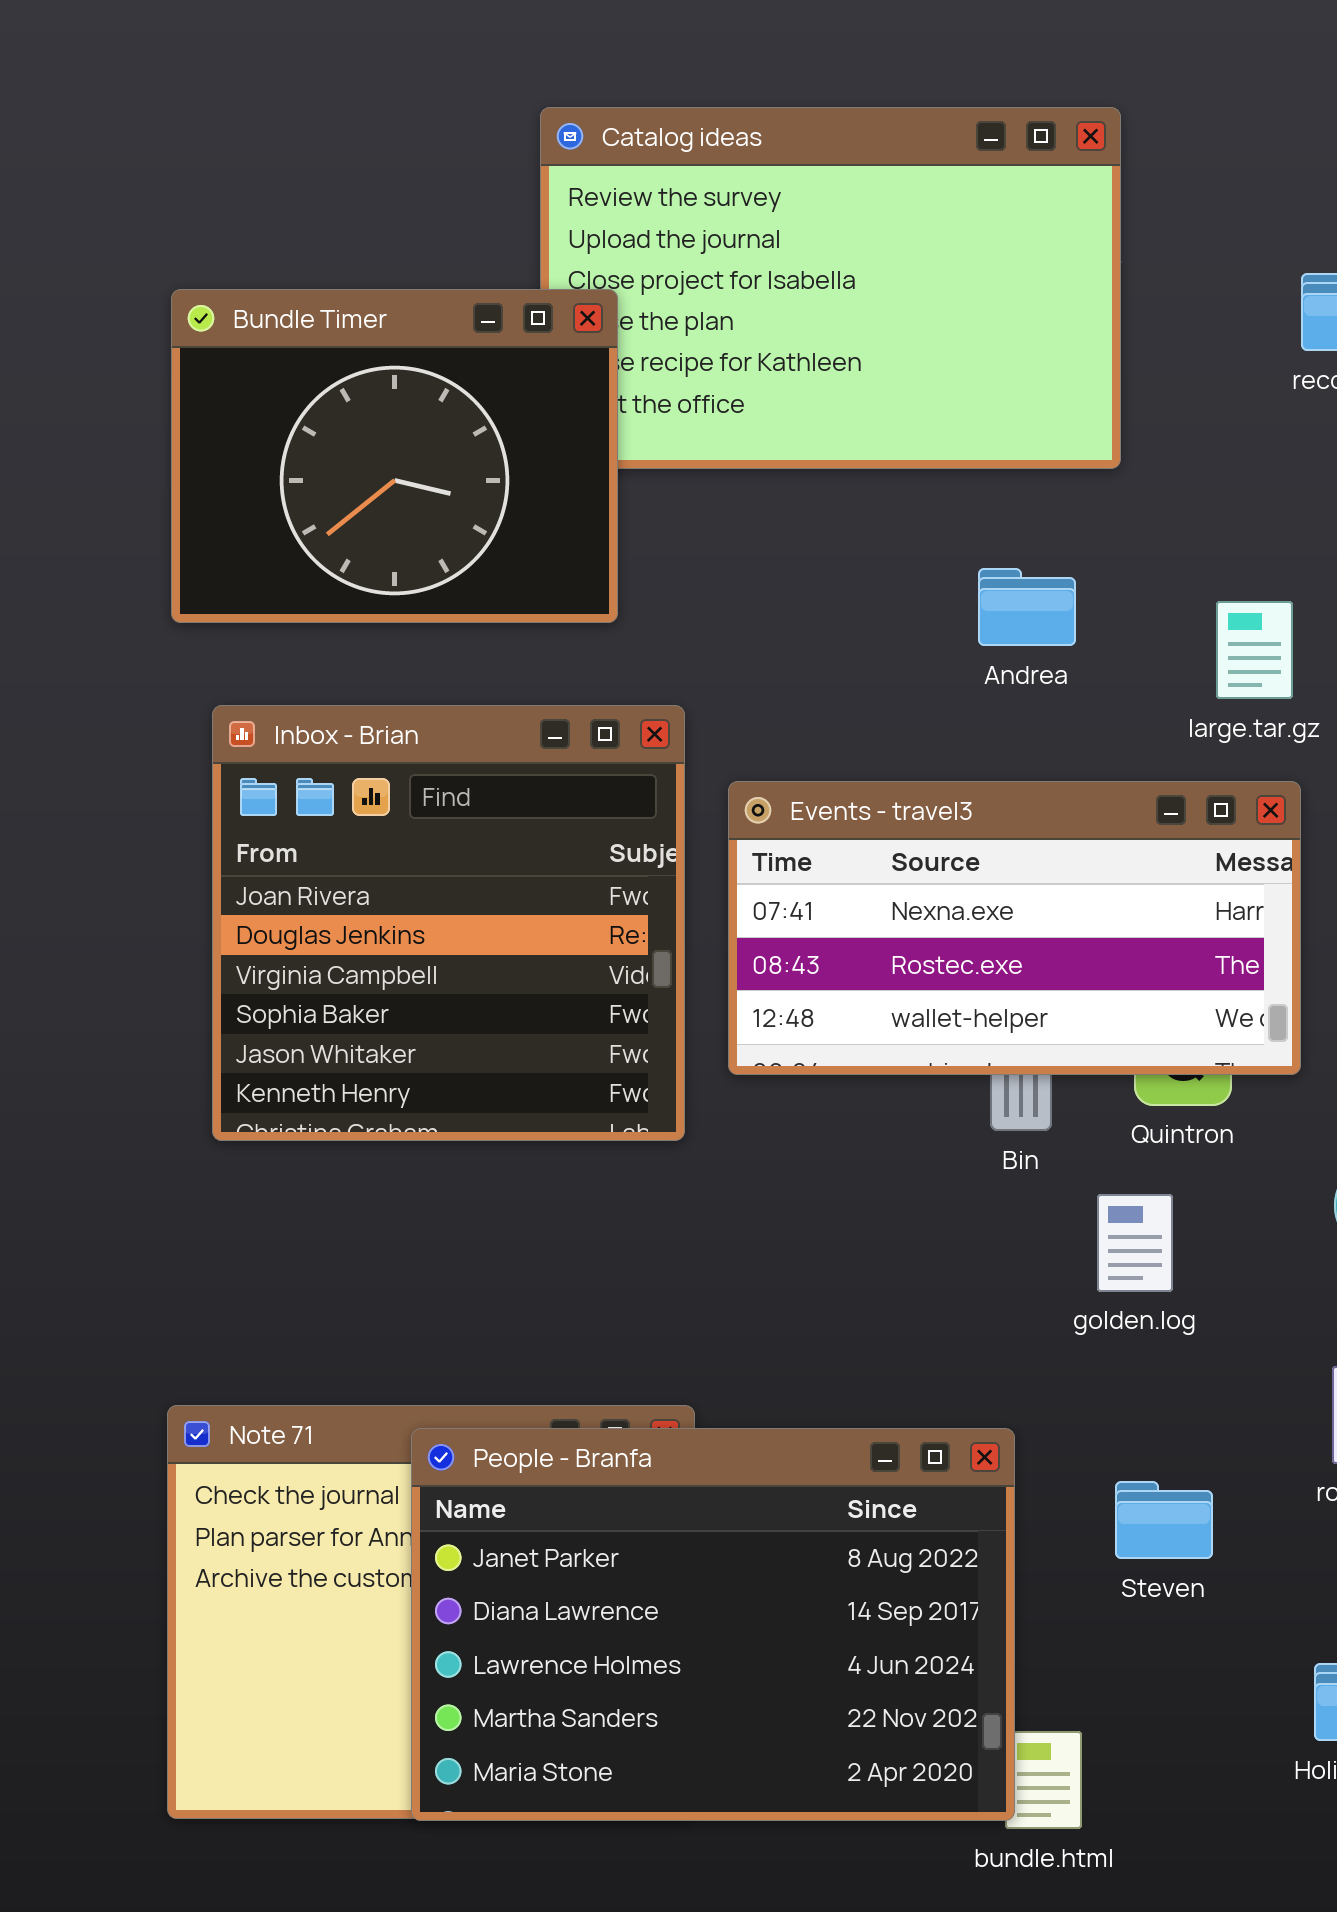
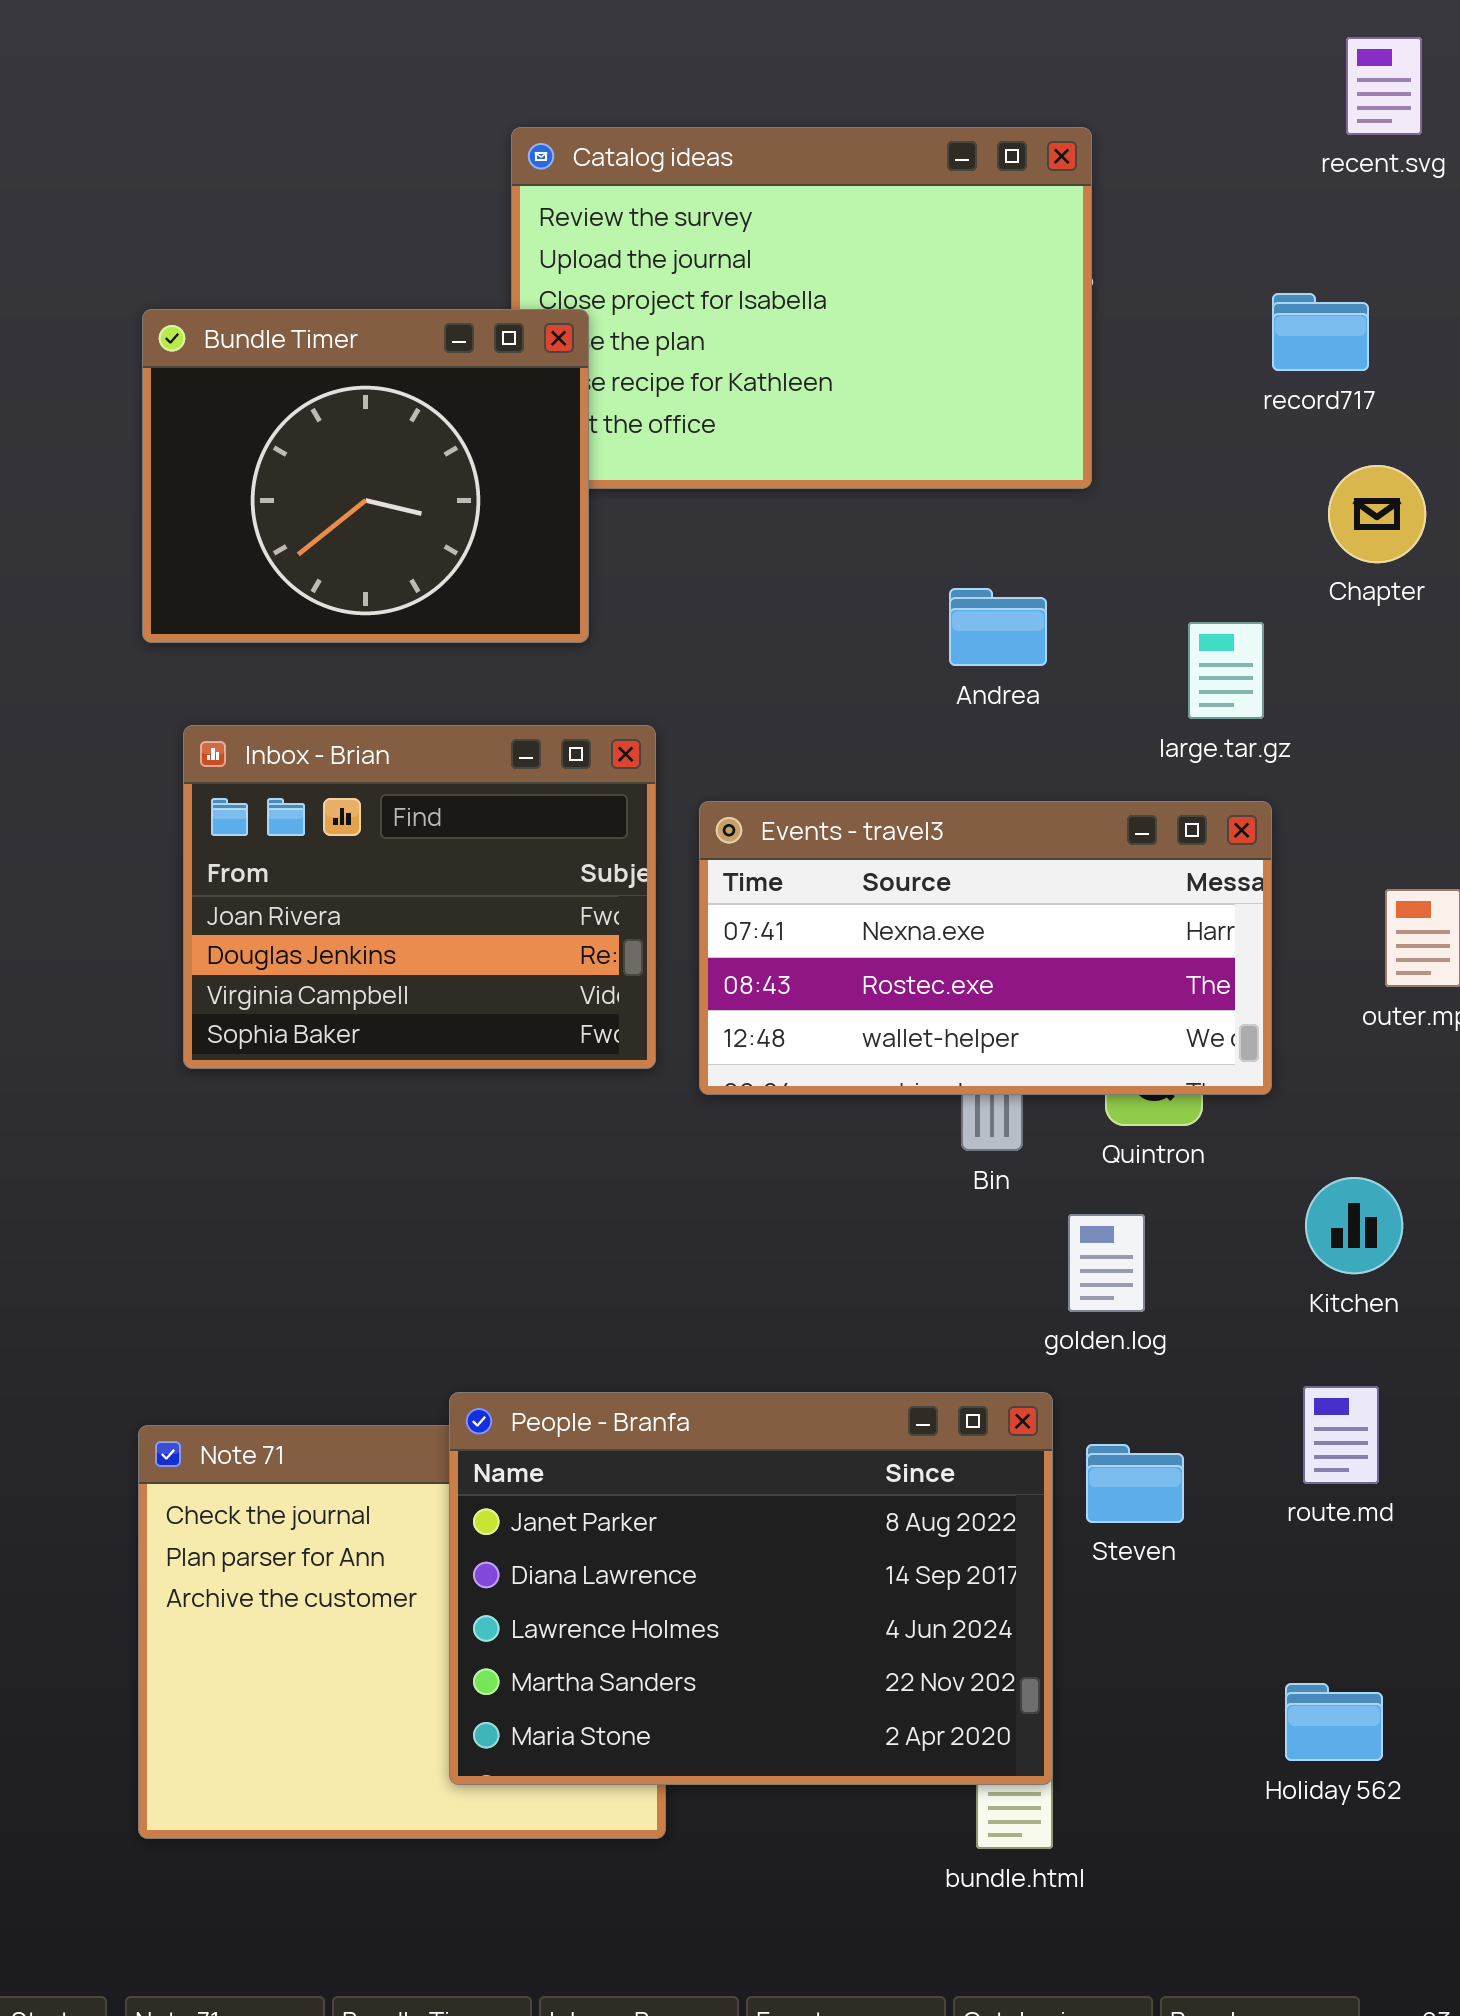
Inbox - Brian: [212,705,685,1141] -> [183,725,656,1069], resized
People - Branfa: [411,1428,1015,1821] -> [449,1392,1053,1785], moved
Steven: [1115,1481,1213,1559] -> [1086,1444,1184,1523], moved

